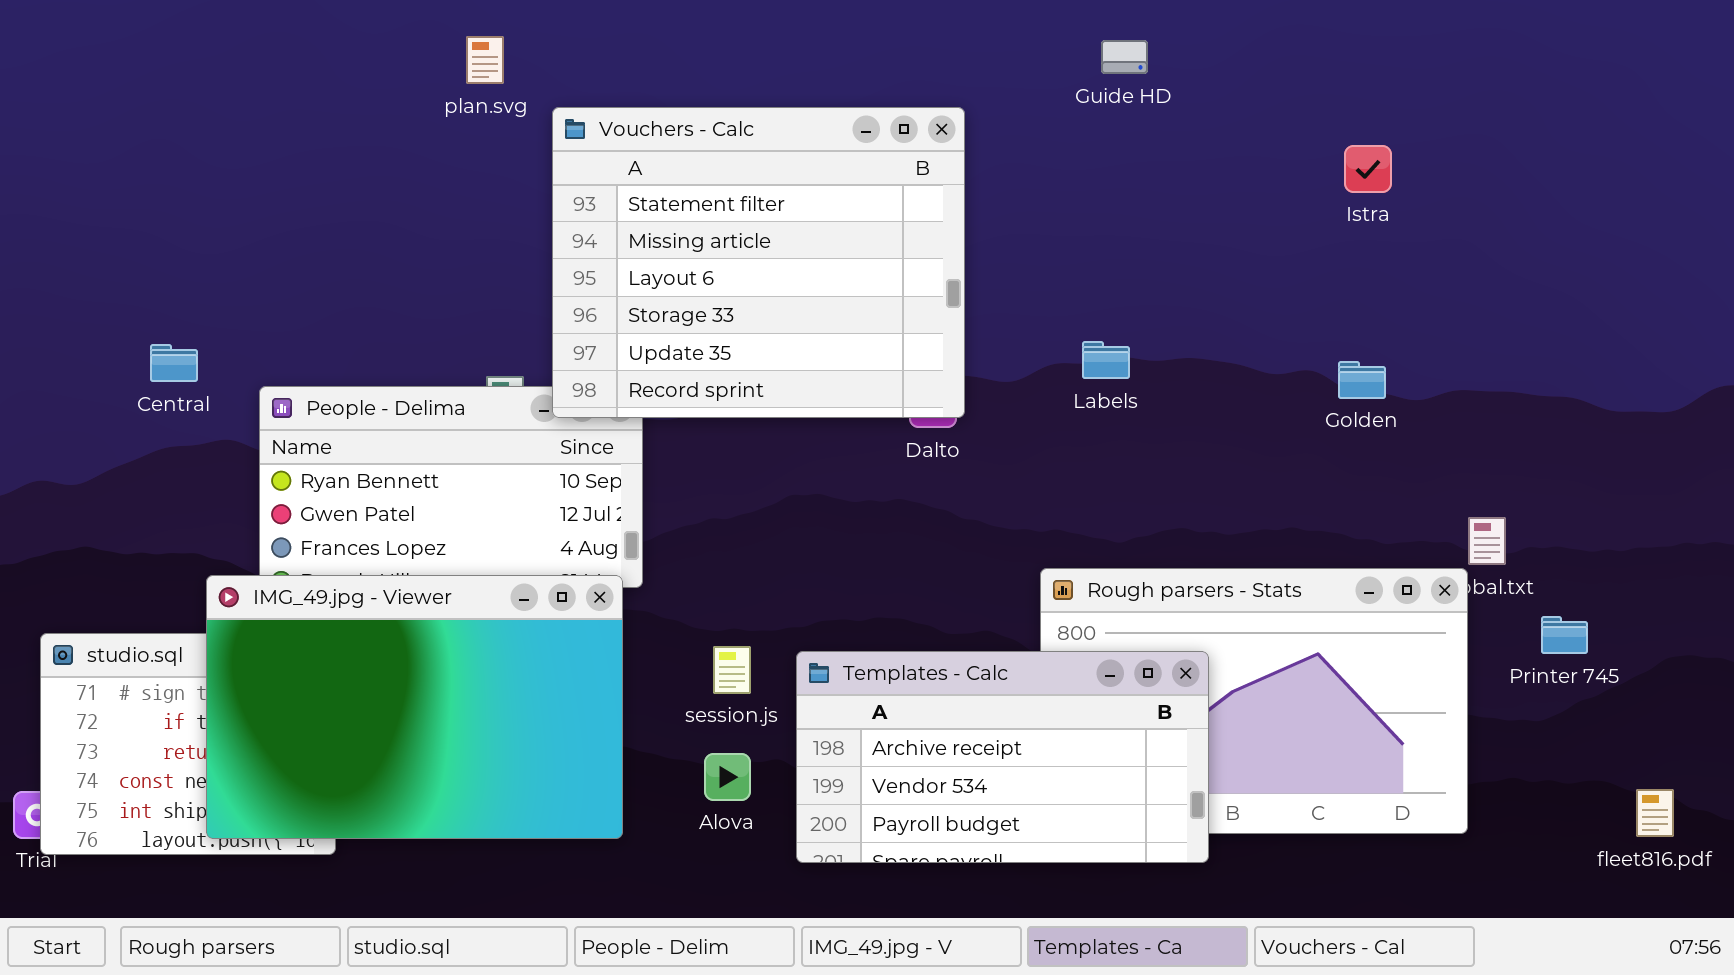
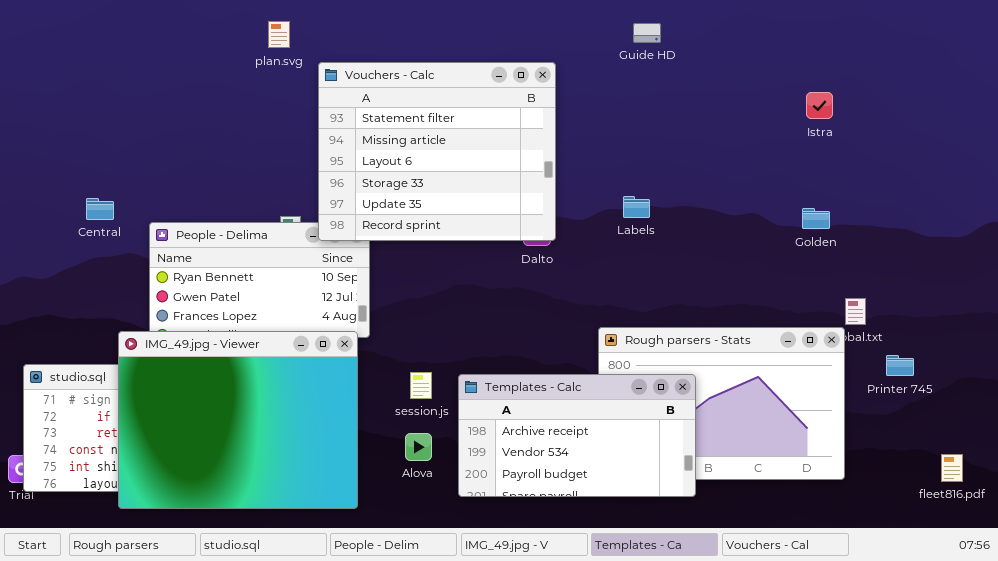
Istra: [1344,145,1392,193] -> [806,92,833,119], moved
Golden: [1338,361,1386,399] -> [802,208,830,229], moved
IMG_49.jpg - Viewer: [206,575,623,839] -> [118,331,358,509], resized

